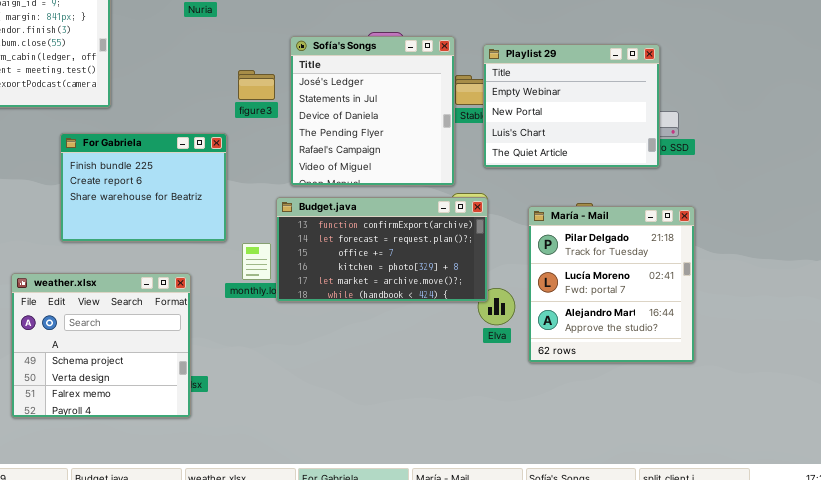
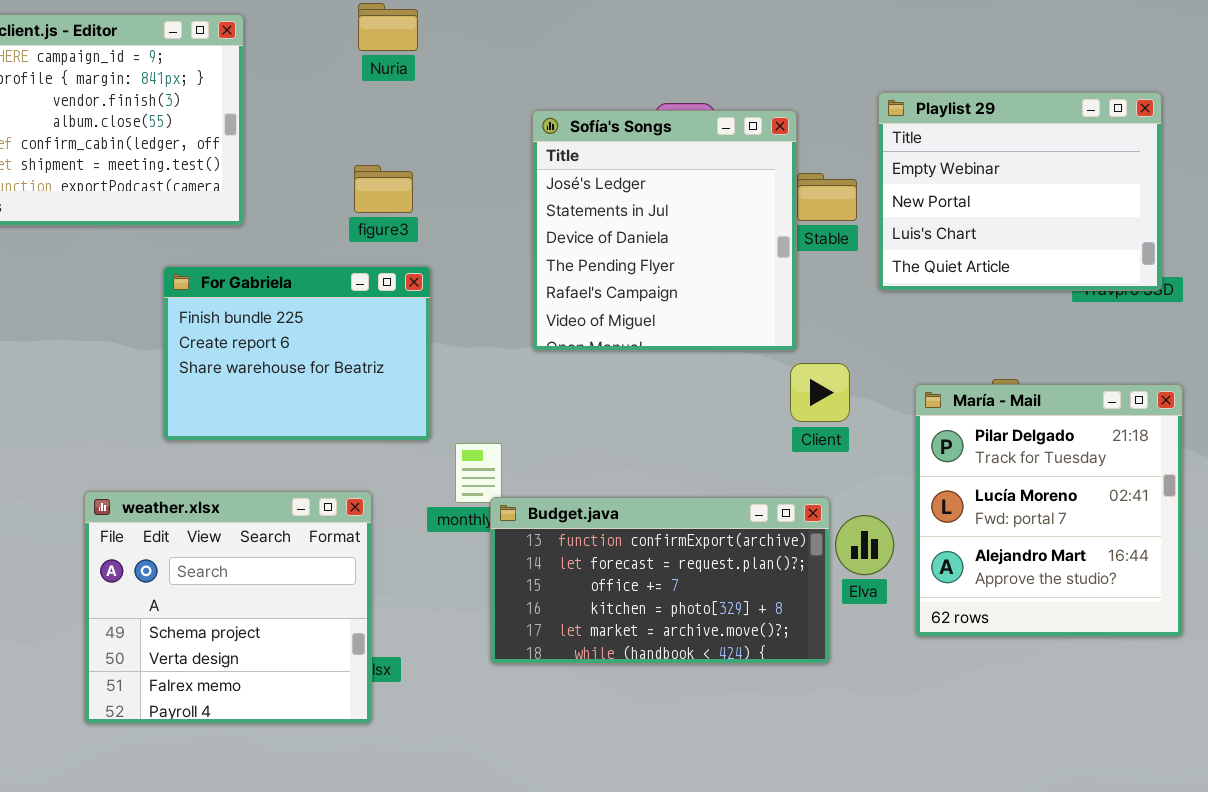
Playlist 29: [483,44,660,168] -> [878,92,1162,291], moved
figure3: [238,70,275,100] -> [354,165,413,213], moved
Budget.java: [276,197,488,302] -> [490,497,830,664], moved

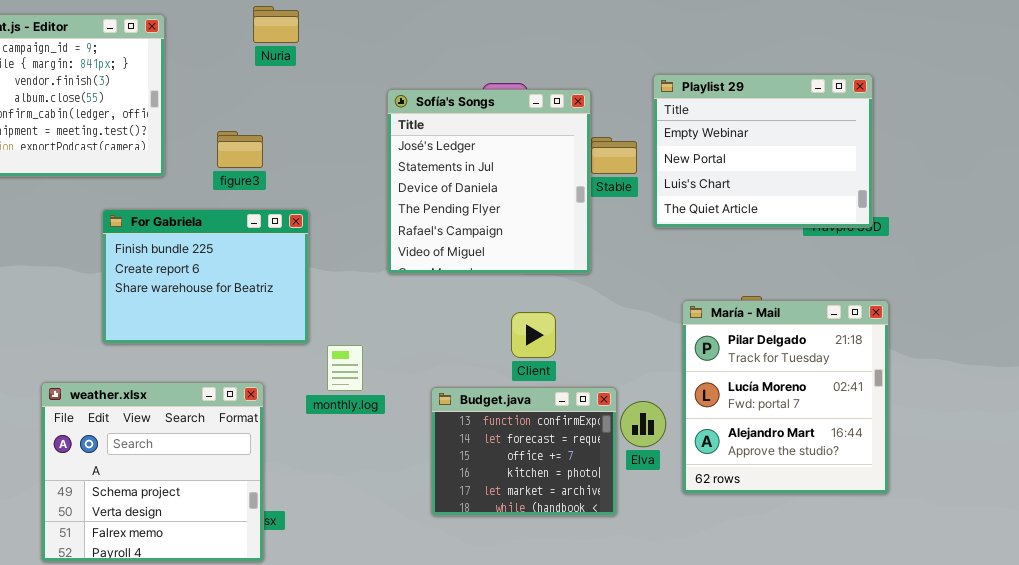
figure3: [354,165,413,213] -> [217,131,263,168], moved
Client: [790,363,850,422] -> [511,312,556,358], moved
Budget.java: [490,497,830,664] -> [431,387,617,516], resized

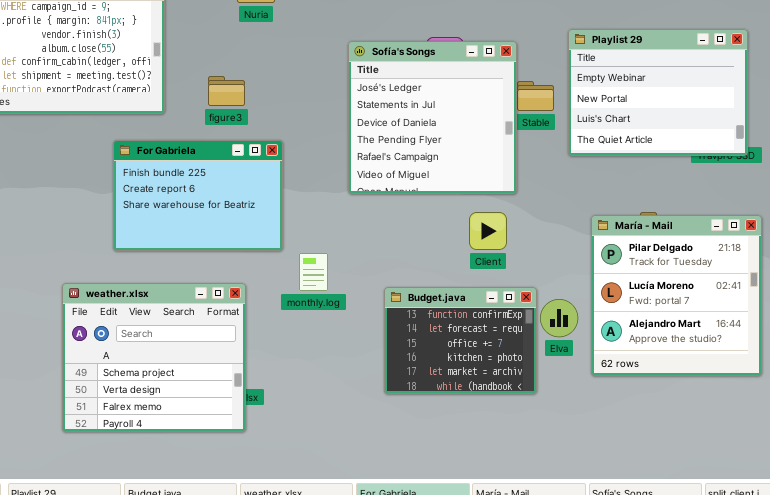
Client: [511,312,556,358] -> [469,212,507,250], moved

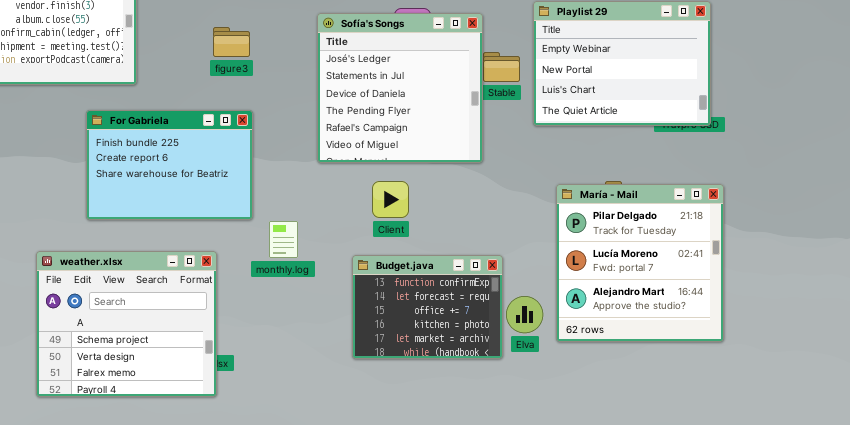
figure3: [208,76,245,106] -> [213,27,250,57], moved
Client: [469,212,507,250] -> [372,181,409,218], moved
Elva: [540,299,578,337] -> [506,296,543,333], moved

